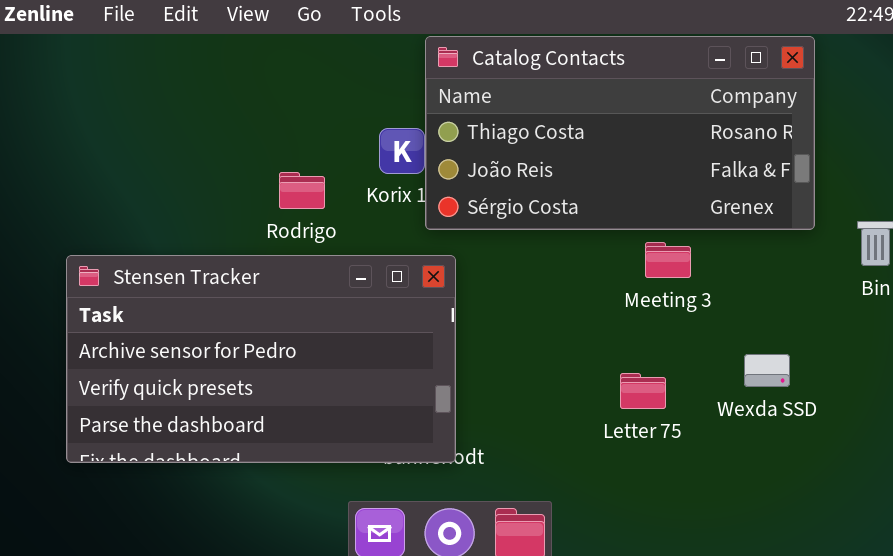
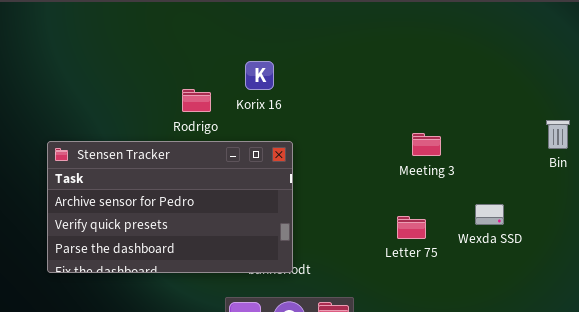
Catalog Contacts: [425,36,815,230] -> none, closed

